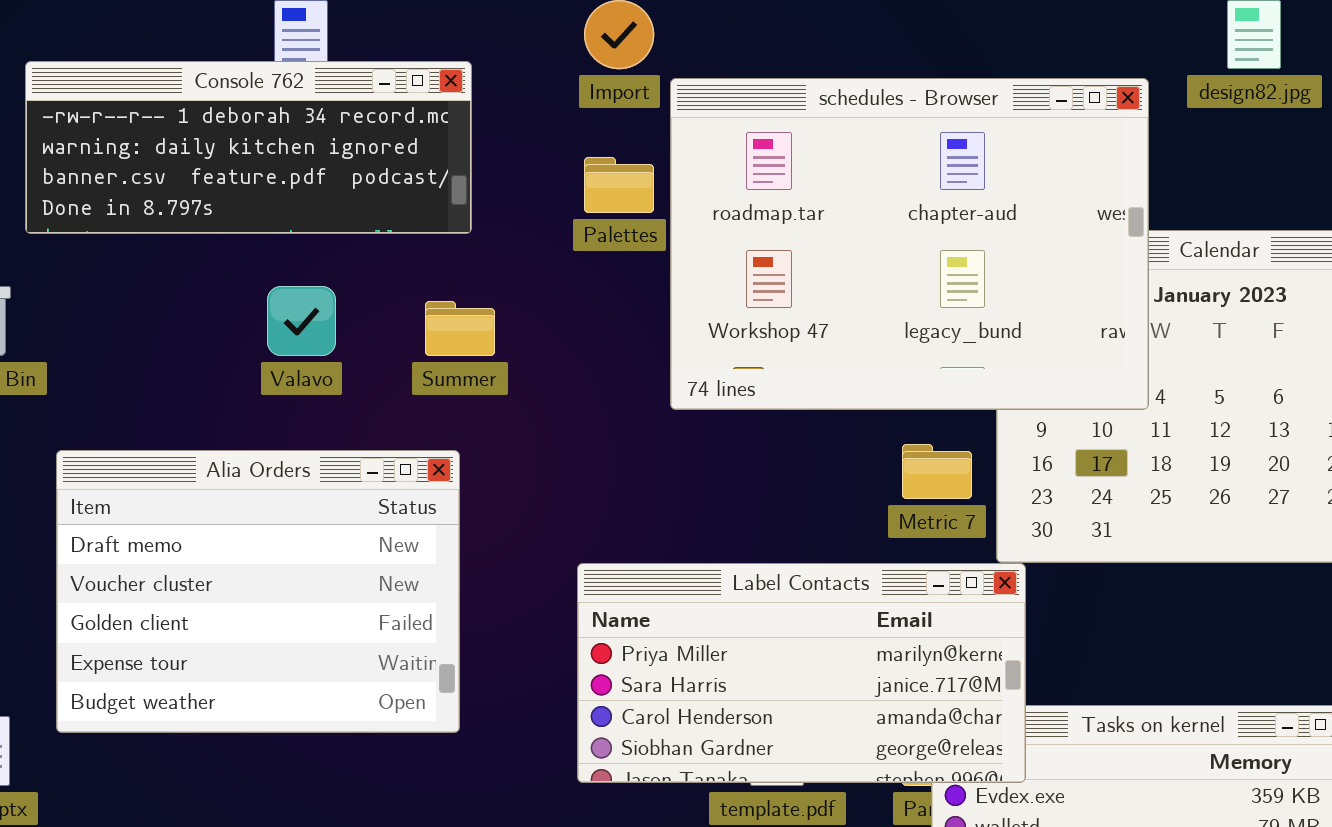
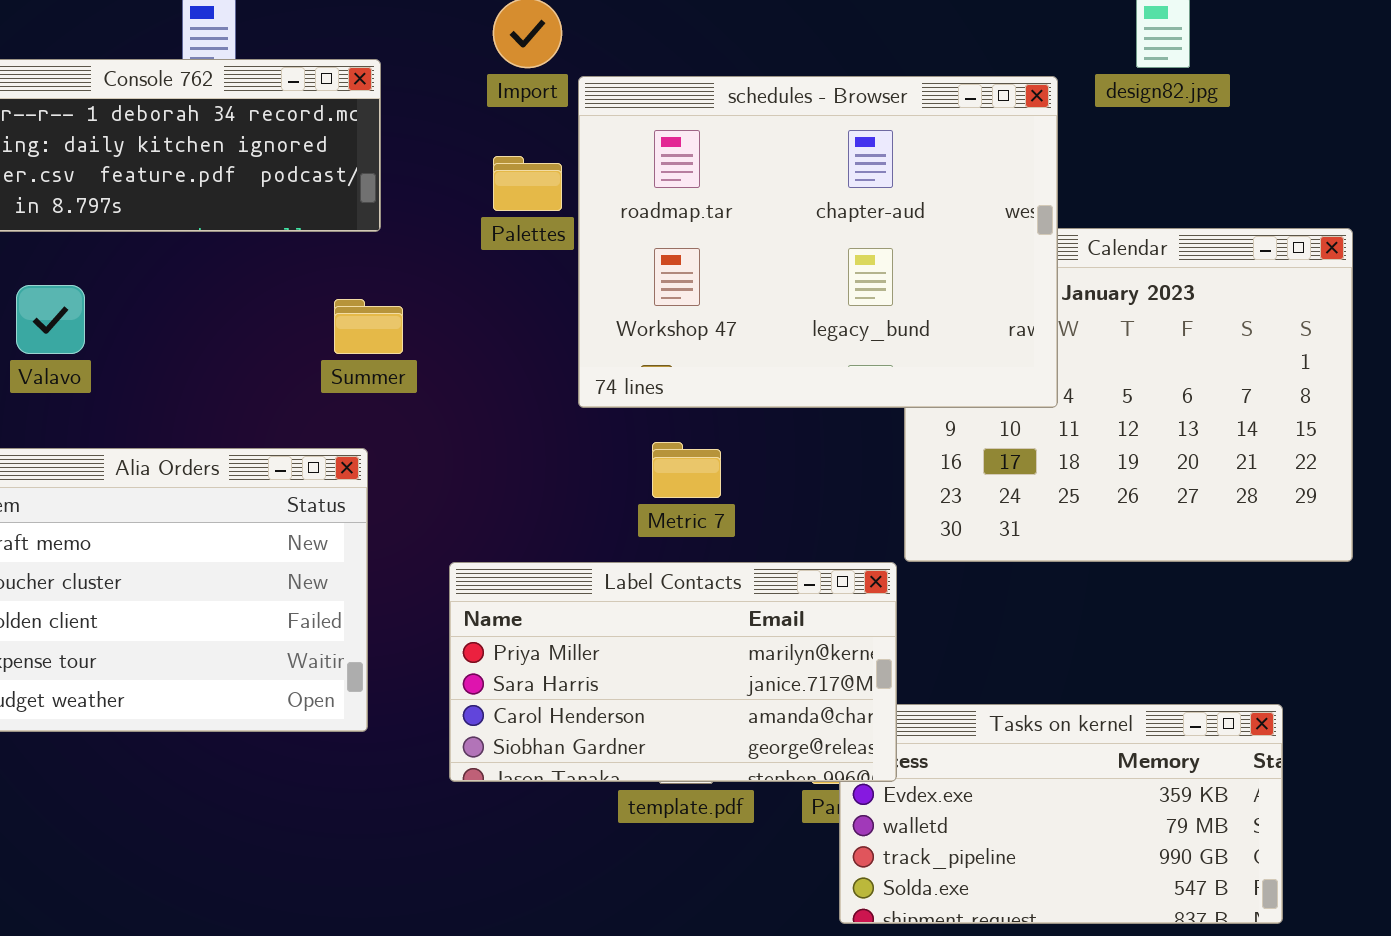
Valavo: [267,286,336,356] -> [16,285,85,354], moved
Metric 7: [902,444,972,499] -> [652,442,721,498], moved
Label Contacts: [577,563,1026,783] -> [449,562,897,782], moved

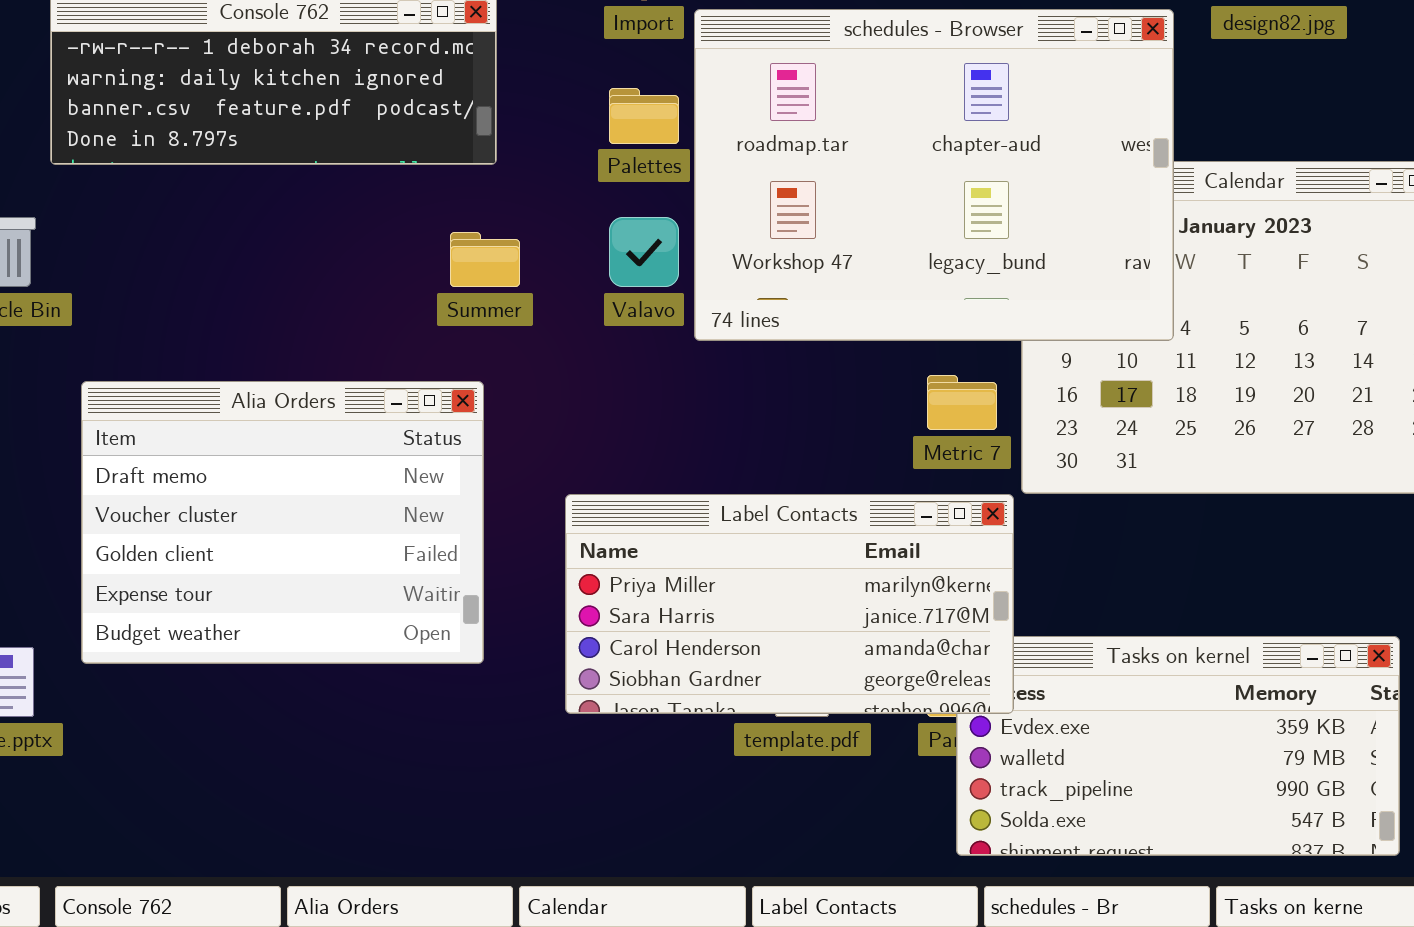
Valavo: [16,285,85,354] -> [609,217,679,287], moved
Metric 7: [652,442,721,498] -> [927,375,997,430], moved

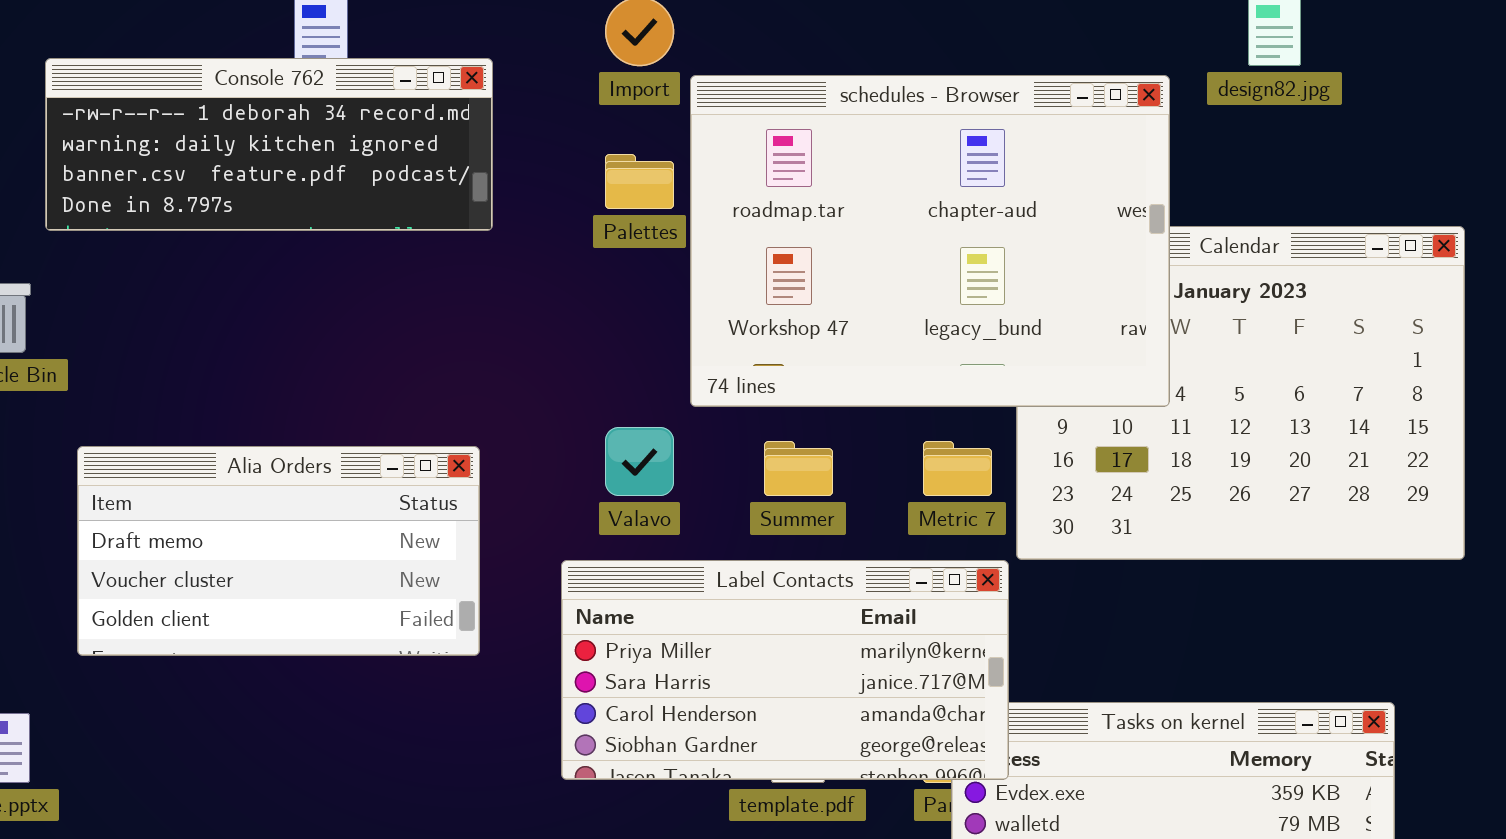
Valavo: [609,217,679,287] -> [605,427,674,496], moved
Summer: [450,232,520,287] -> [764,441,833,496], moved
Alia Orders: [81,381,484,664] -> [77,446,480,656], resized

